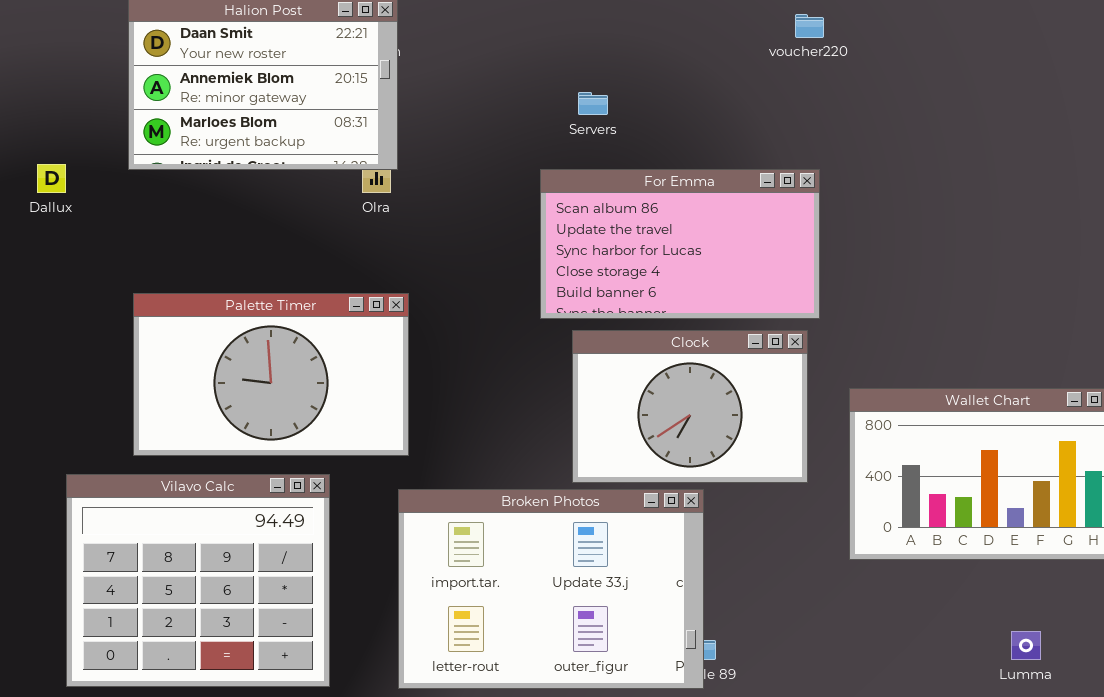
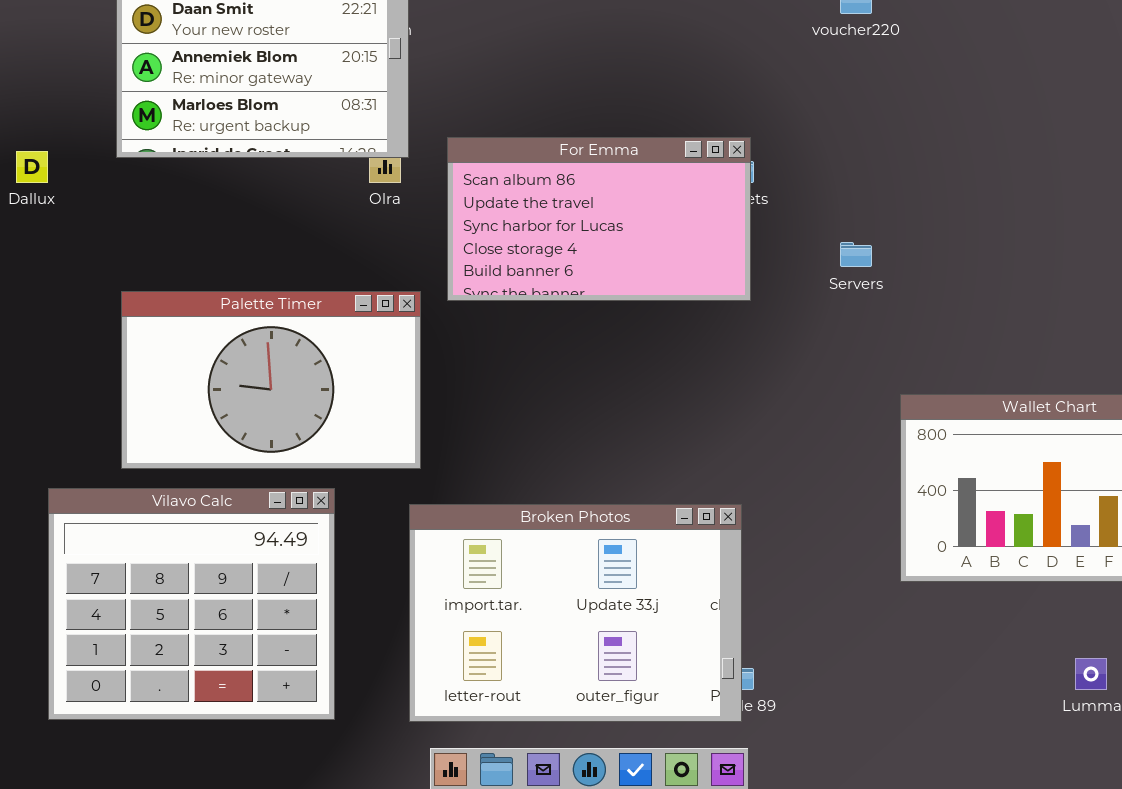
Servers: [578,92,608,115] -> [840,242,872,267], moved
For Emma: [540,169,820,319] -> [447,137,751,301], moved
Clock: [572,330,808,483] -> none, closed

